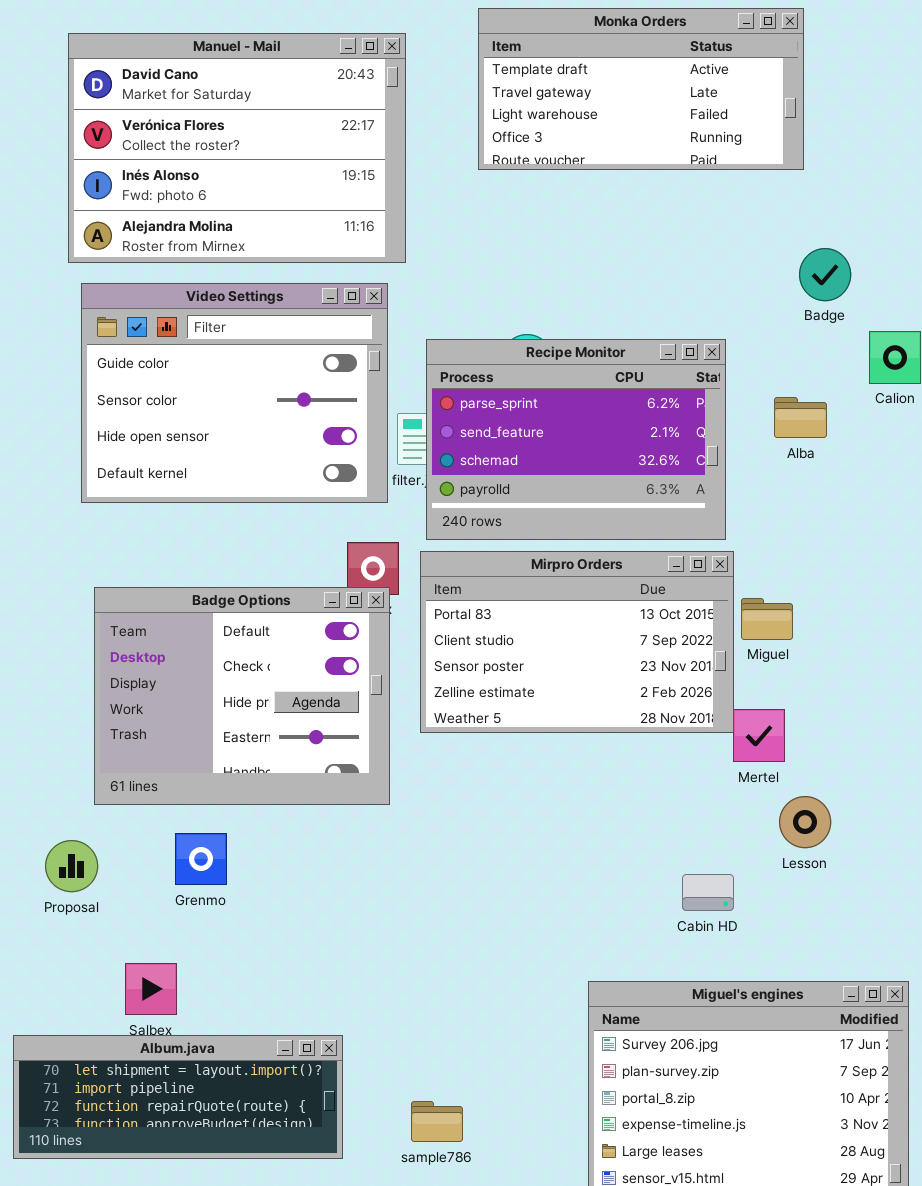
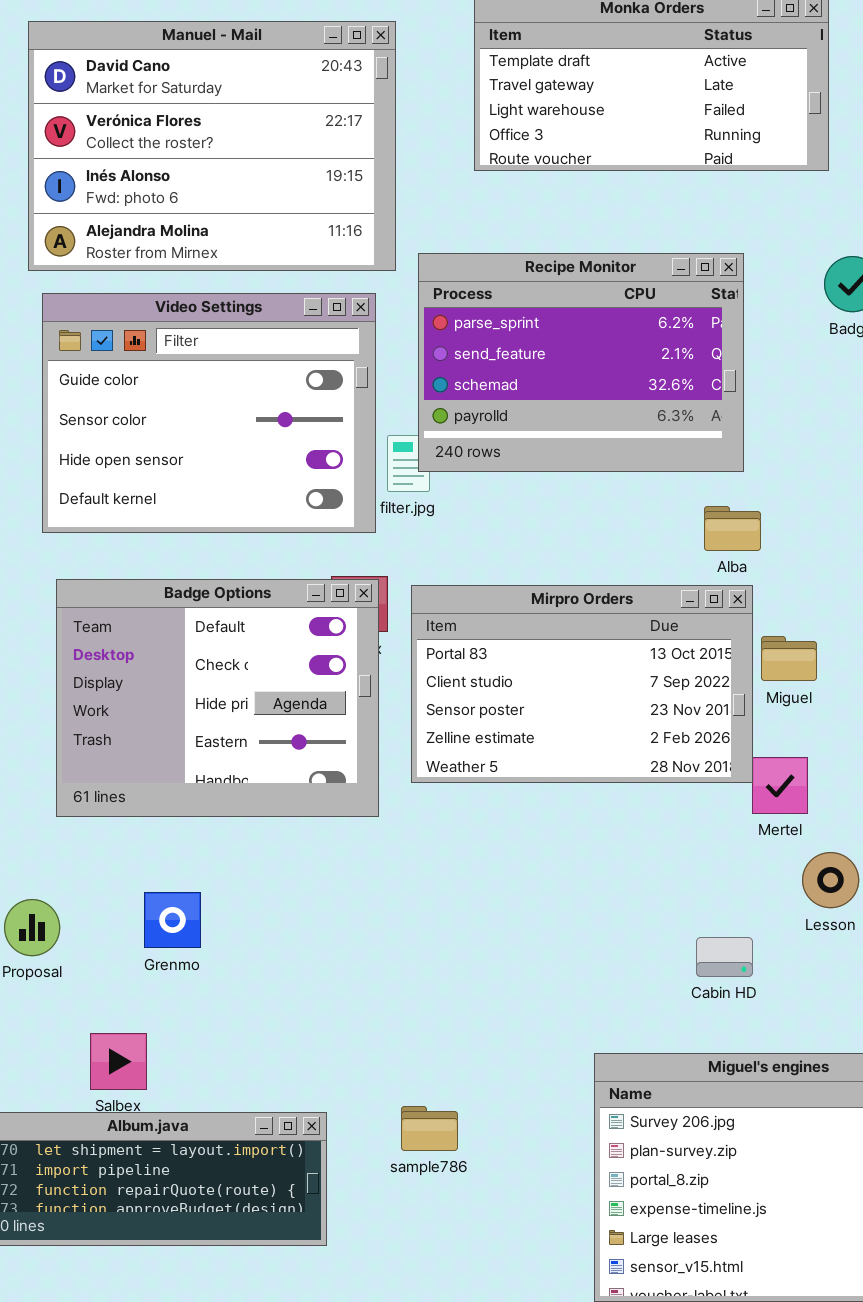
Recipe Monitor: [426,339,726,540] -> [418,253,744,472], moved
Alba: [774,397,827,438] -> [704,506,761,551], moved
Badge Options: [94,587,390,805] -> [56,579,379,817], moved
sample786: [411,1101,463,1142] -> [401,1106,458,1151], moved

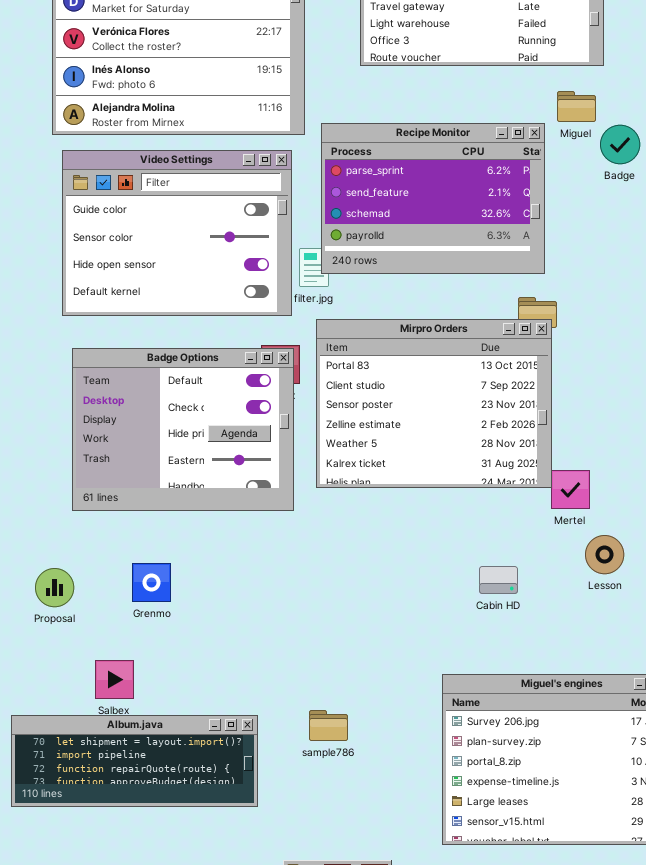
Mirpro Orders: [411,585,753,783] -> [316,319,552,488], resized
Miguel: [761,636,817,681] -> [557,91,596,122], moved
Cabin HD: [696,937,753,977] -> [479,566,518,594], moved

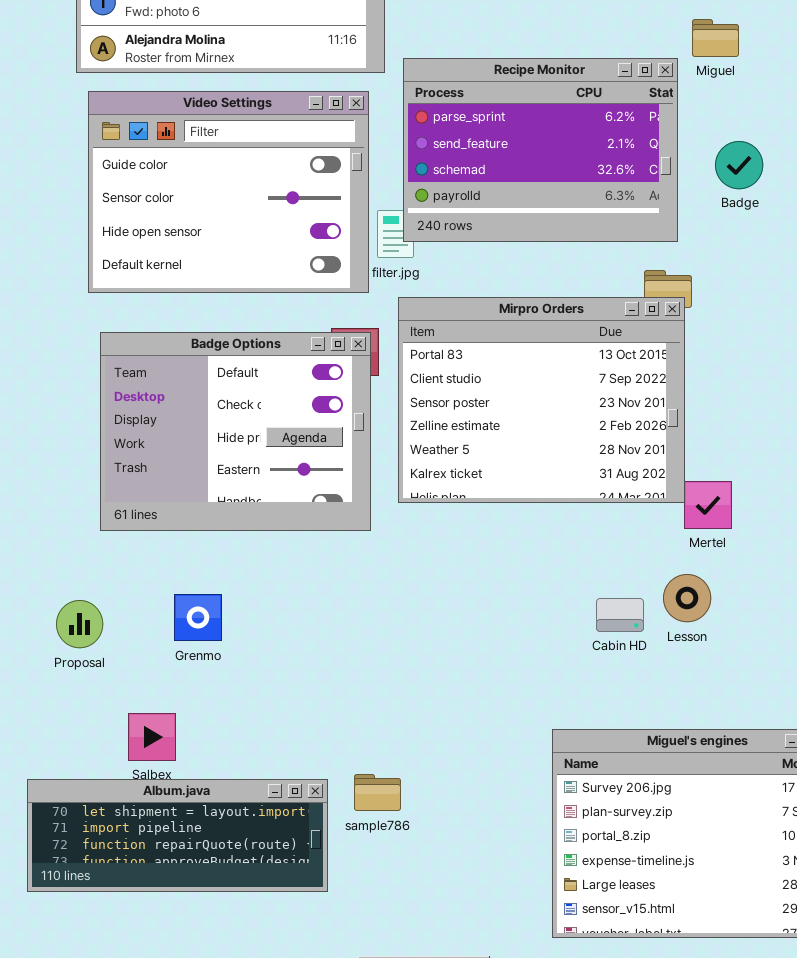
Badge: [600,125,640,164] -> [715,141,763,189], moved
Lesson: [585,535,624,574] -> [663,574,711,622], moved
sample786: [309,710,348,741] -> [354,774,401,811], moved

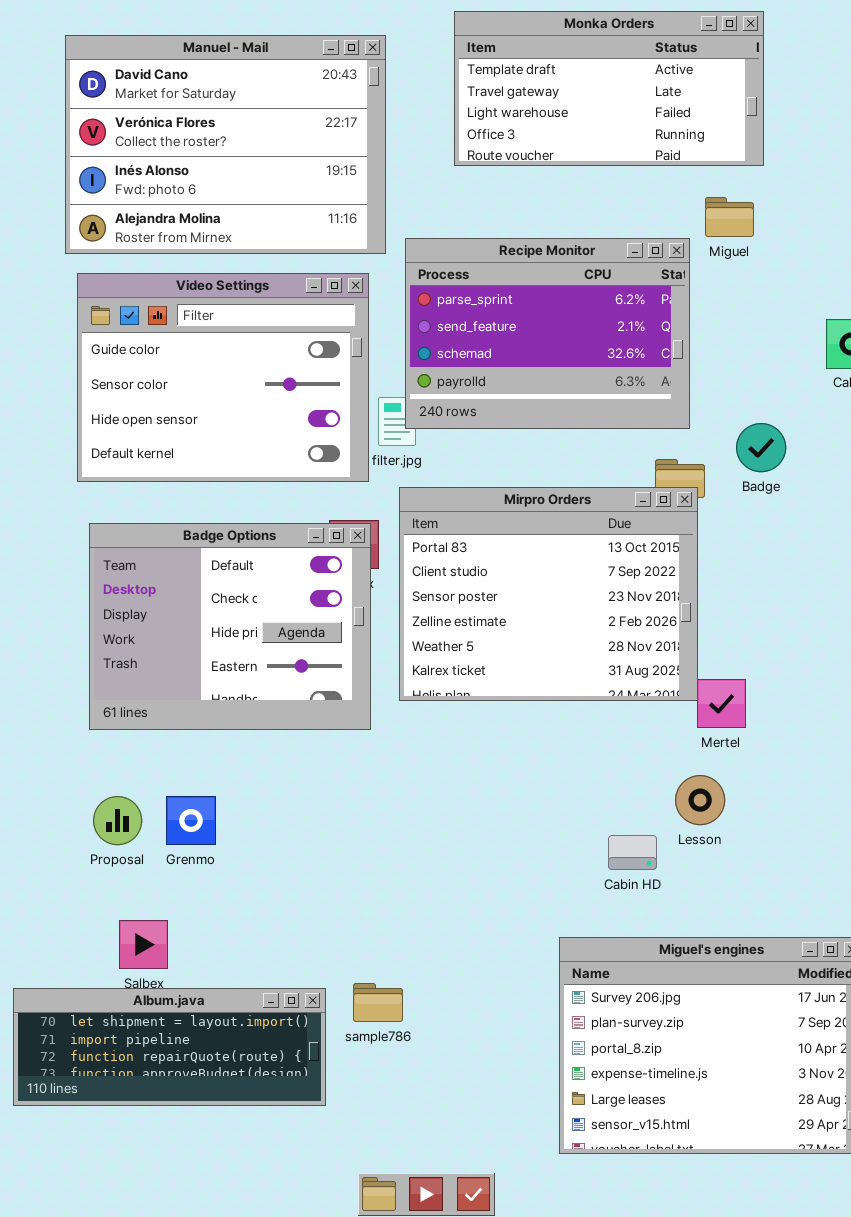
Badge: [715,141,763,189] -> [736,423,786,472], moved
Cabin HD: [596,598,644,632] -> [608,835,657,870], moved
Proposal: [56,600,103,648] -> [93,796,142,845], moved

